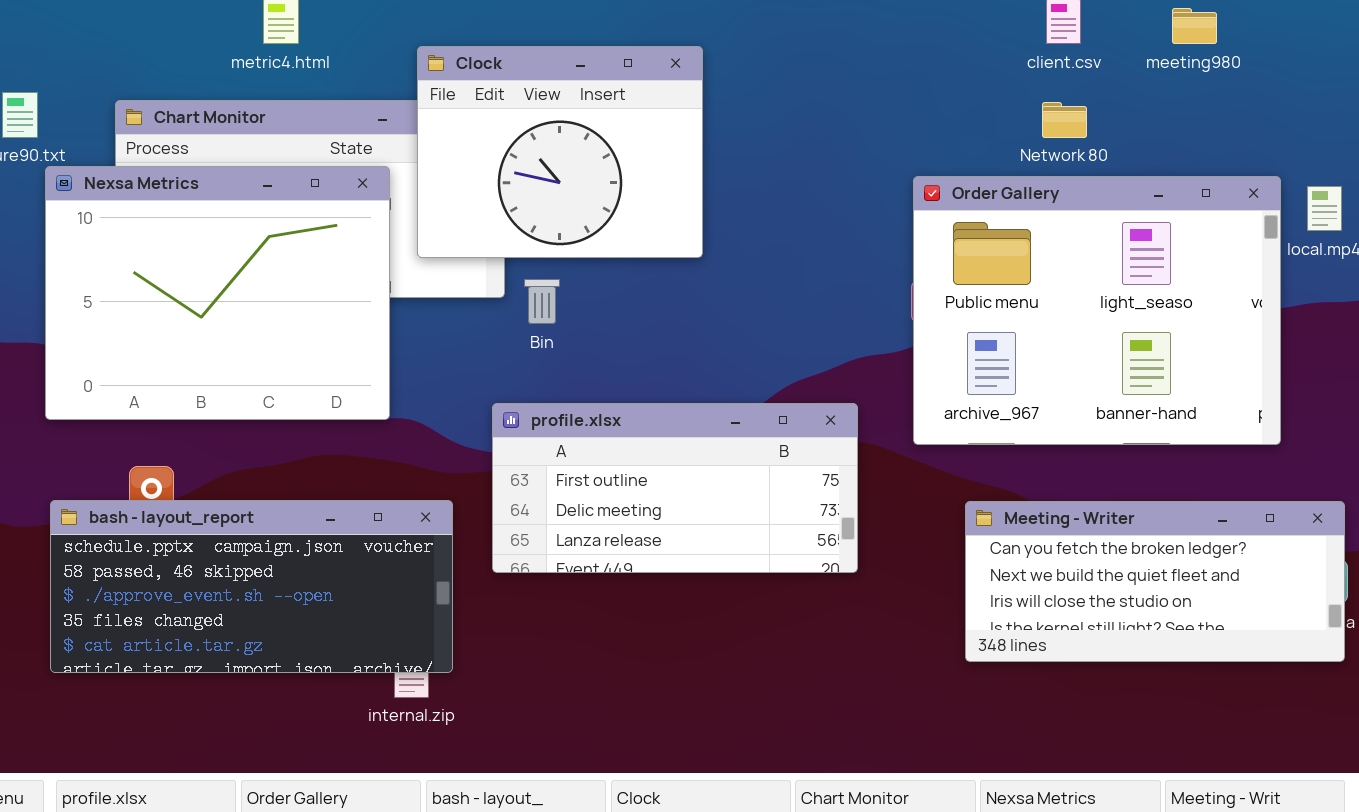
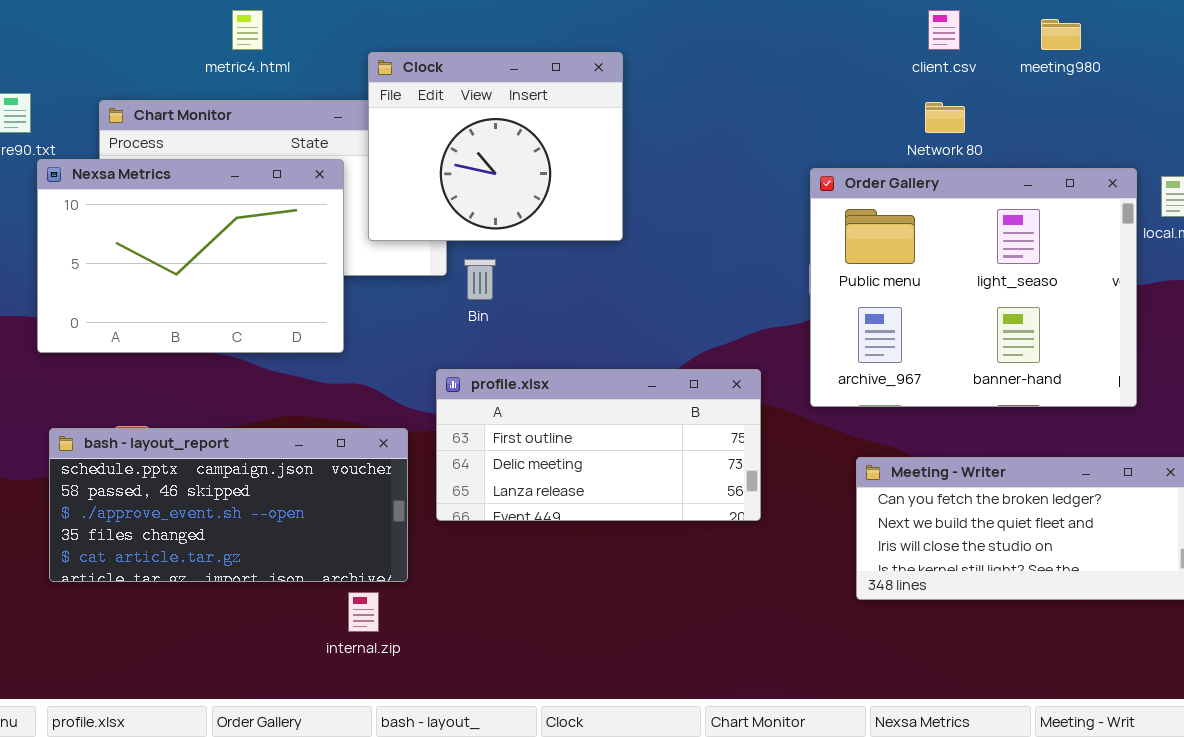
Nexsa Metrics: [45,166,390,420] -> [37,159,344,353], resized
bash - layout_report: [50,500,453,673] -> [49,428,408,582], moved

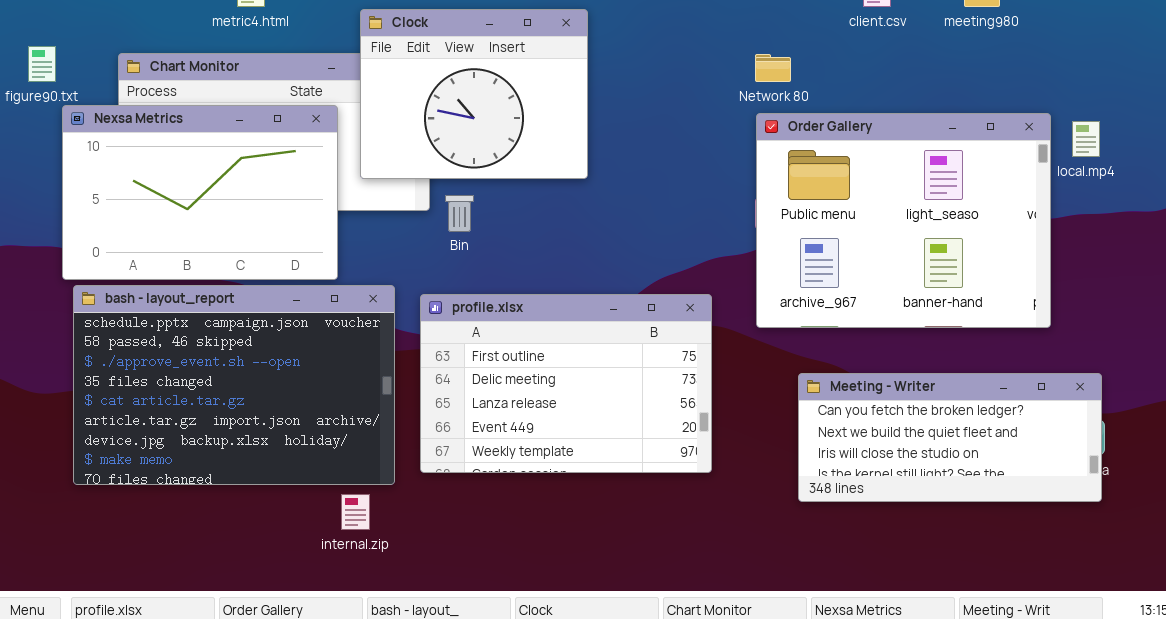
Network 80: [925,102,965,133] -> [755,54,791,82], moved
profile.xlsx: [436,369,761,521] -> [420,294,712,473], resized
bash - layout_report: [49,428,408,582] -> [73,285,395,485], resized

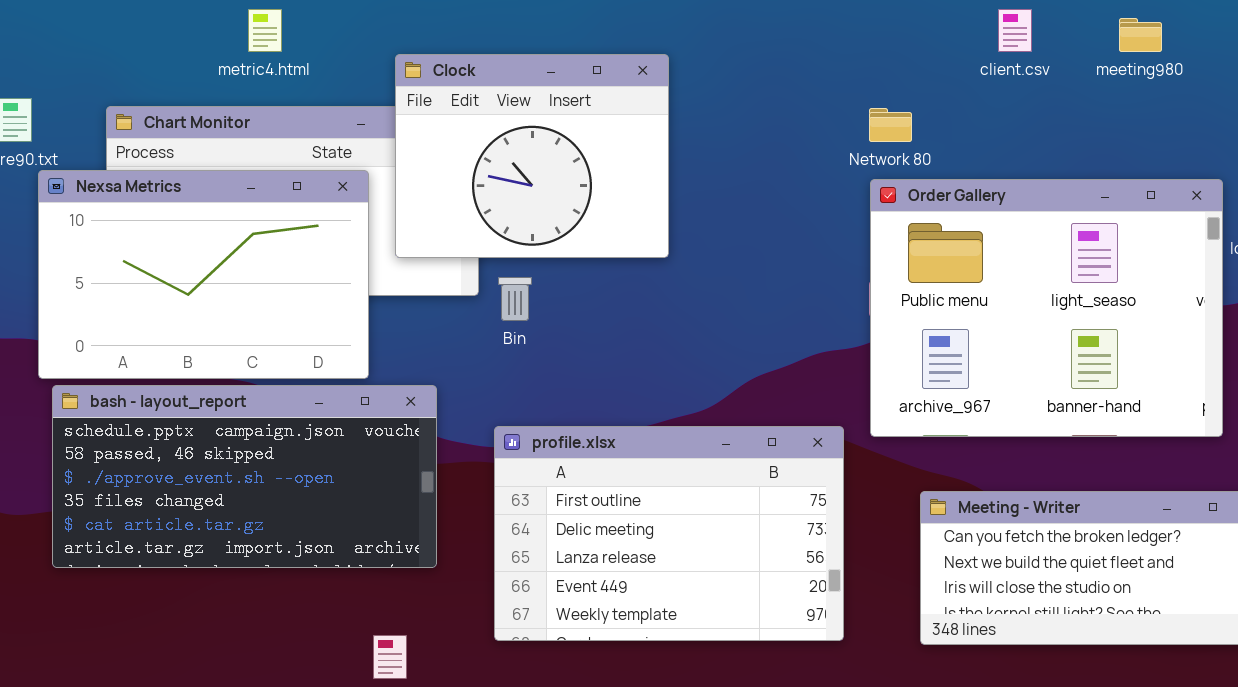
bash - layout_report: [73,285,395,485] -> [52,385,437,568], resized
profile.xlsx: [420,294,712,473] -> [494,426,844,641], moved

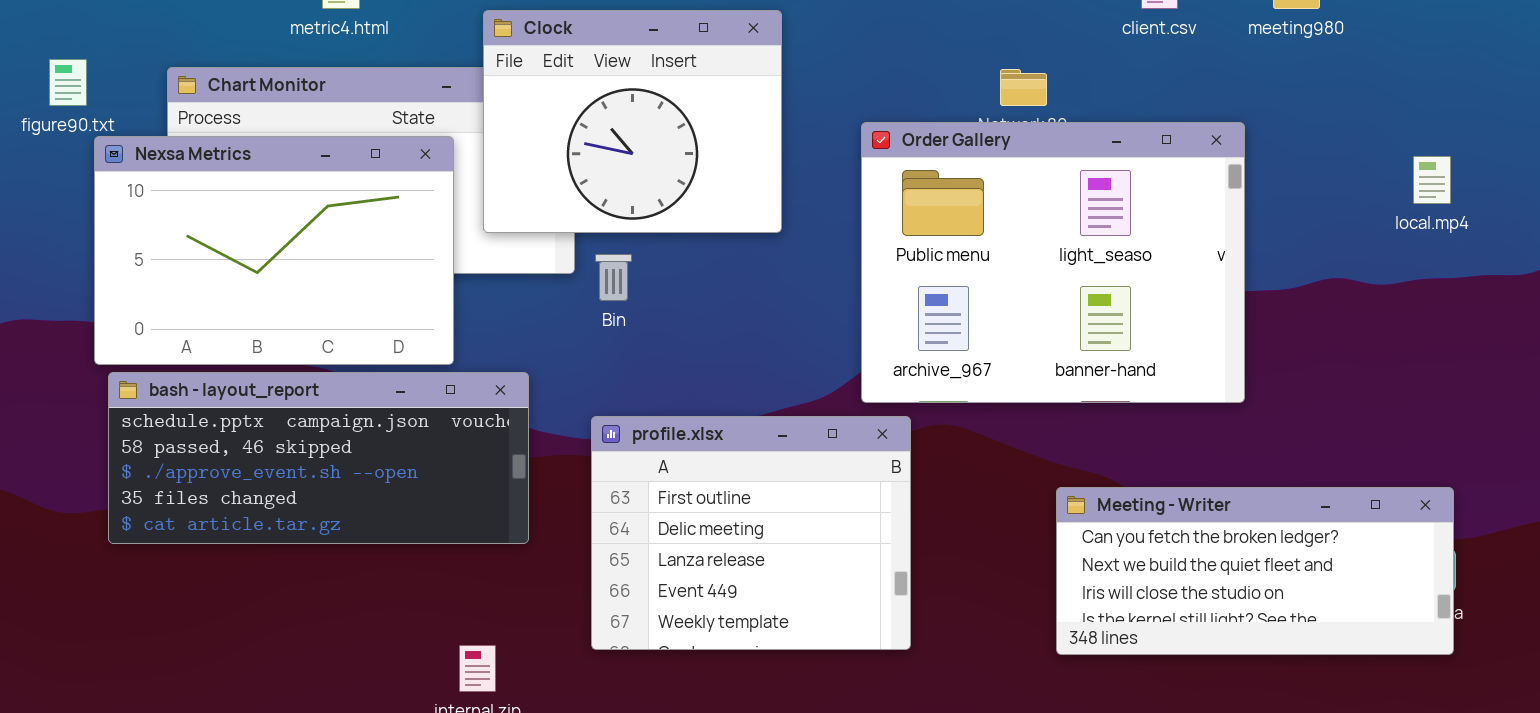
Order Gallery: [870,179,1223,437] -> [861,122,1245,403], moved
bash - layout_report: [52,385,437,568] -> [108,372,529,544], resized
profile.xlsx: [494,426,844,641] -> [591,416,911,650], resized

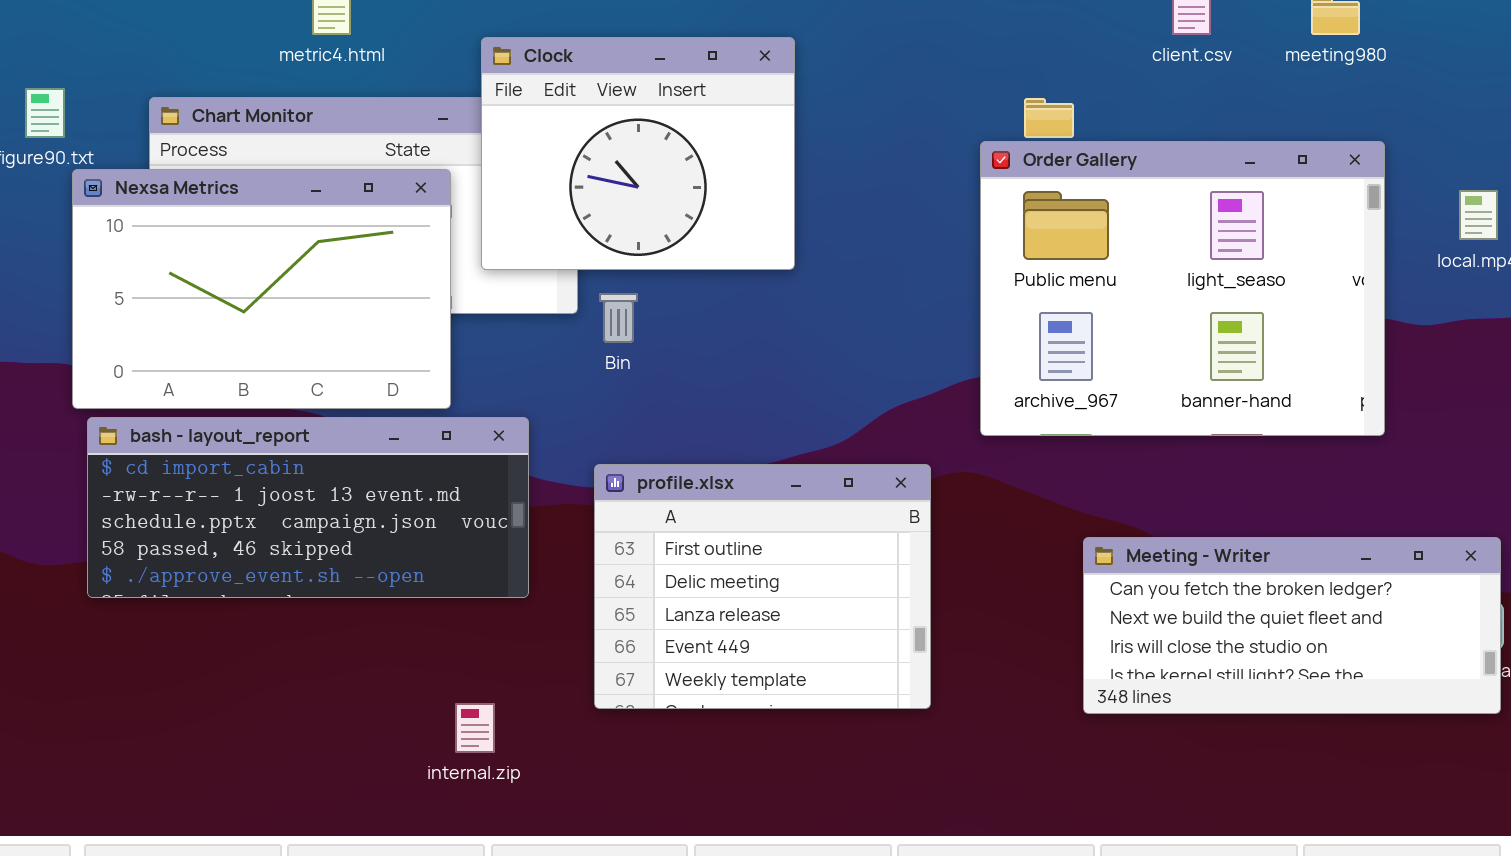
Order Gallery: [861,122,1245,403] -> [980,141,1385,436], moved
bash - layout_report: [108,372,529,544] -> [87,417,529,598], scrolled up 2 rows

